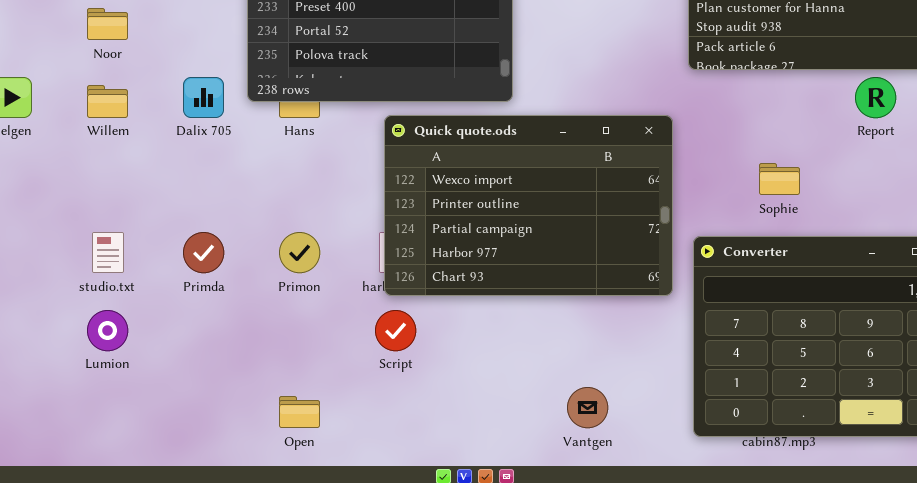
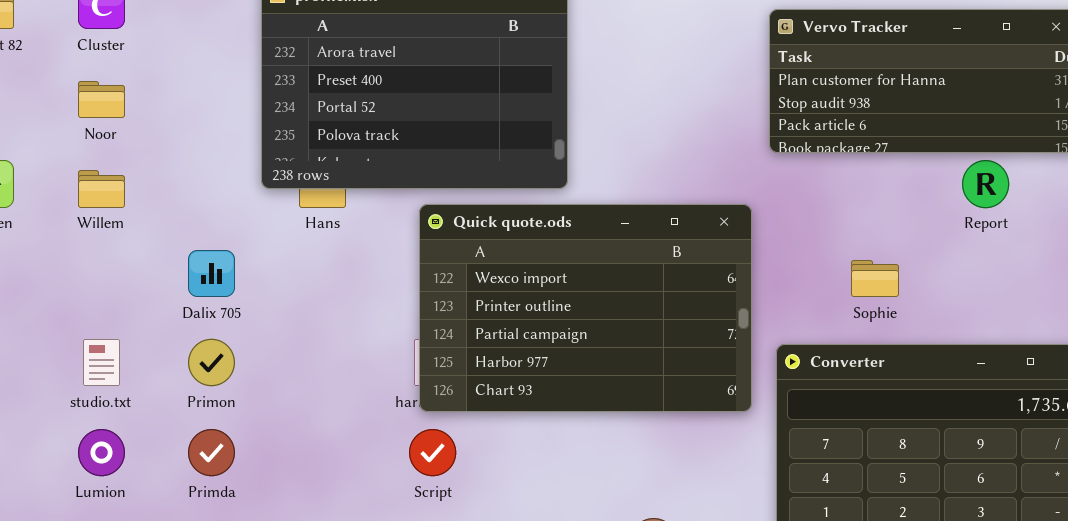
Dalix 705: [183,77,224,118] -> [188,250,235,297], moved
Primda: [183,232,224,273] -> [188,429,235,476], moved
Primon: [279,232,320,273] -> [188,339,235,386], moved

